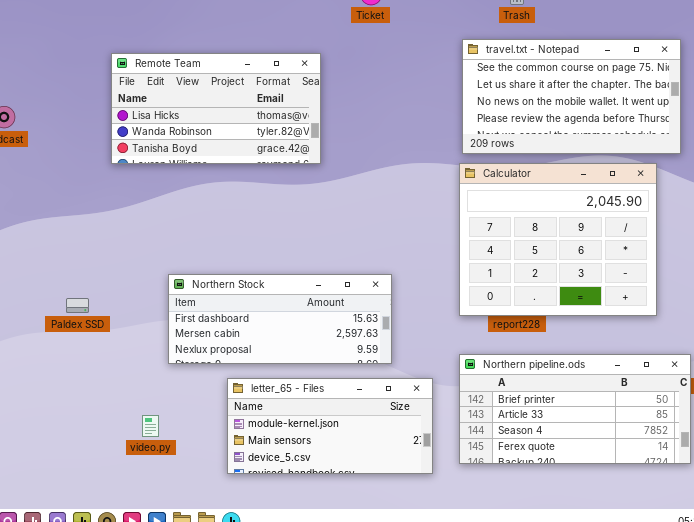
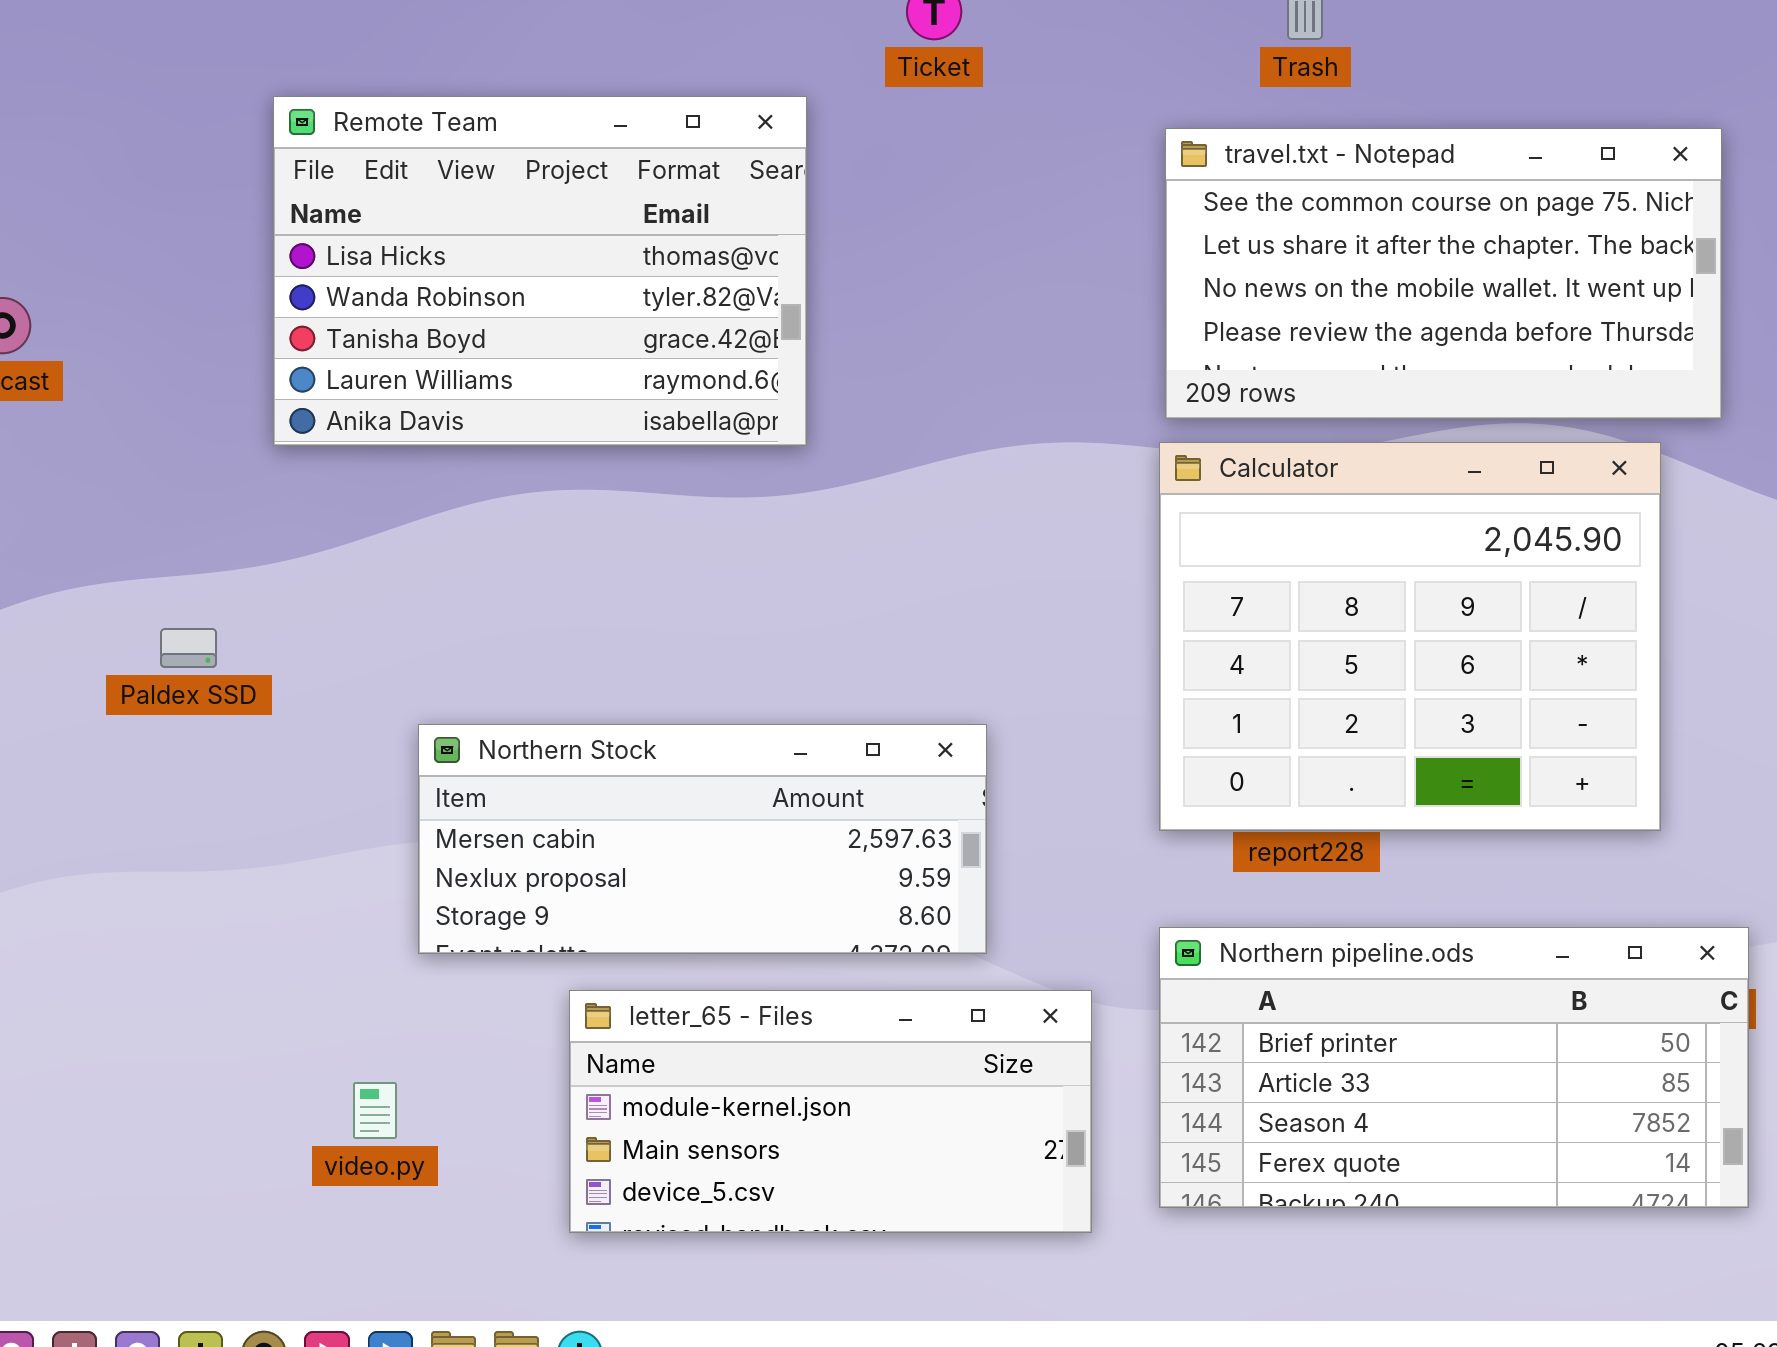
Remote Team: [111,53,321,164] -> [273,96,807,446], resized
Northern Stock: [168,274,392,364] -> [418,724,987,954], scrolled down 1 row
Paldex SSD: [66,298,89,313] -> [160,628,217,668], moved

